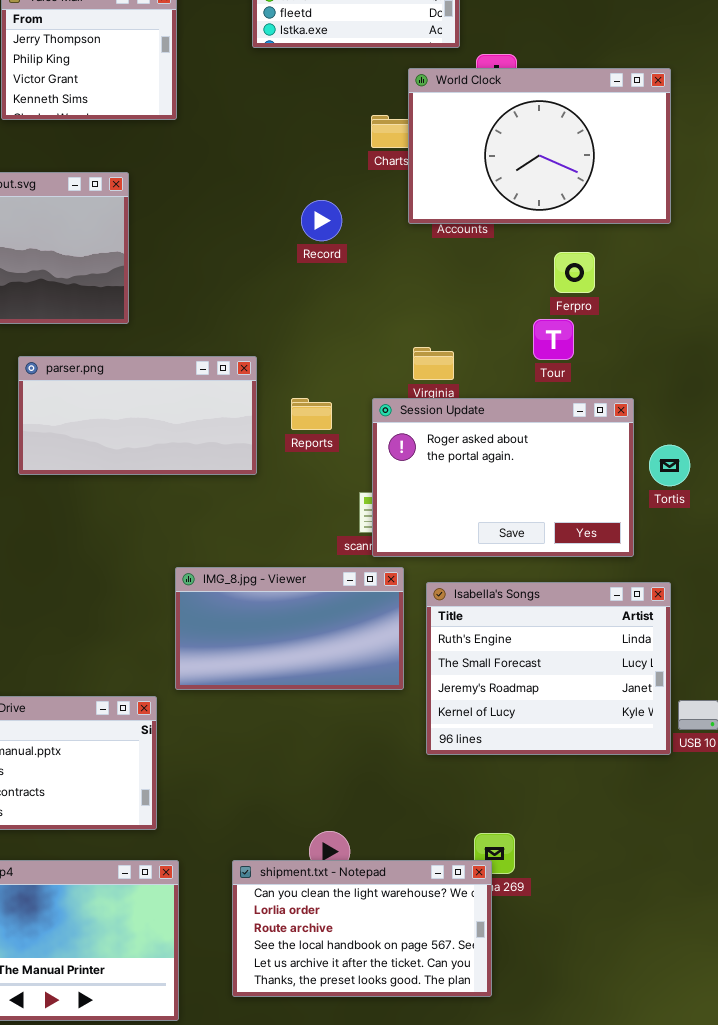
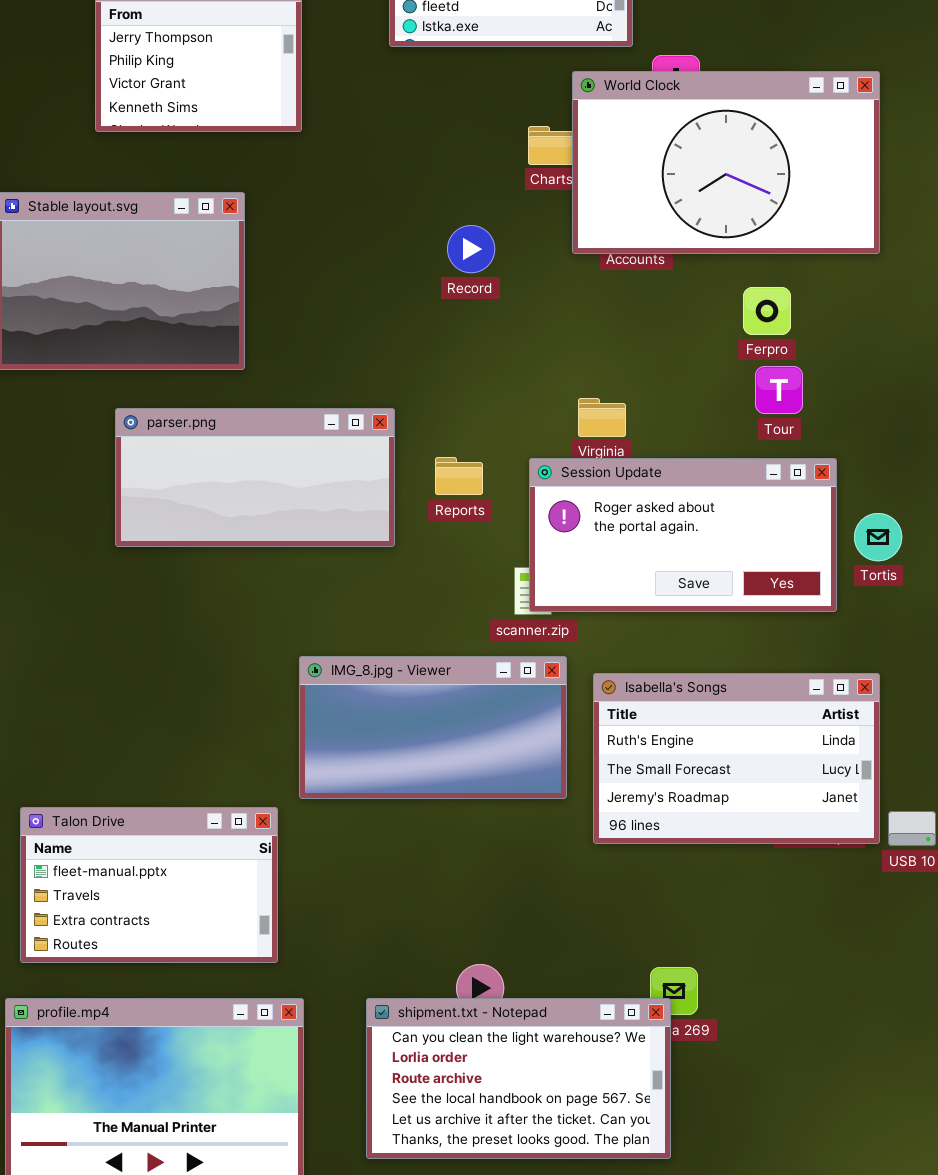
Tour: [533,319,574,360] -> [755,366,803,414], moved
Session Update: [372,398,634,557] -> [529,458,837,612], resized
Isabella's Songs: [426,582,671,755] -> [593,673,880,844], resized

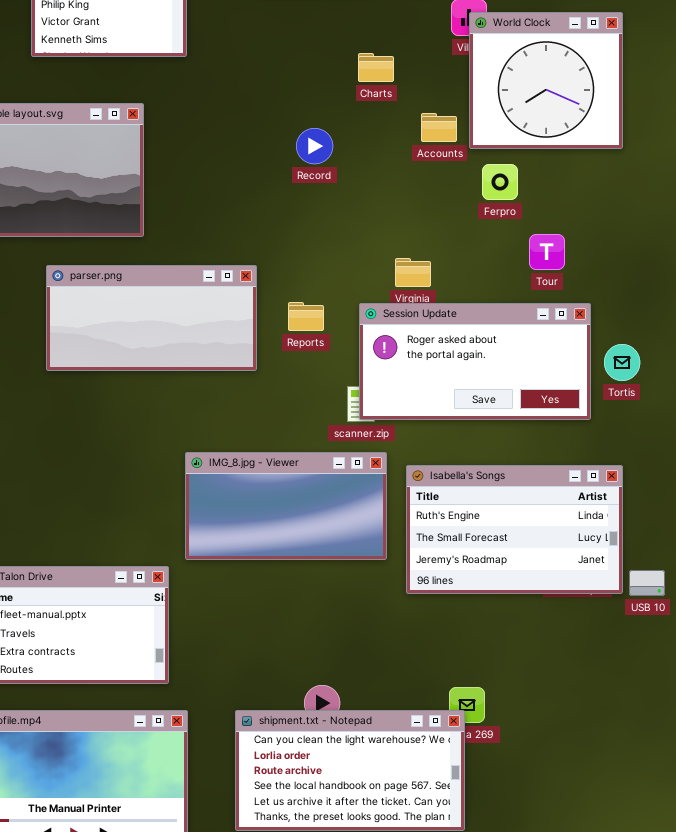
World Clock: [572,71,880,254] -> [469,12,623,149], resized
Ferpro: [743,287,791,335] -> [482,164,518,200], moved

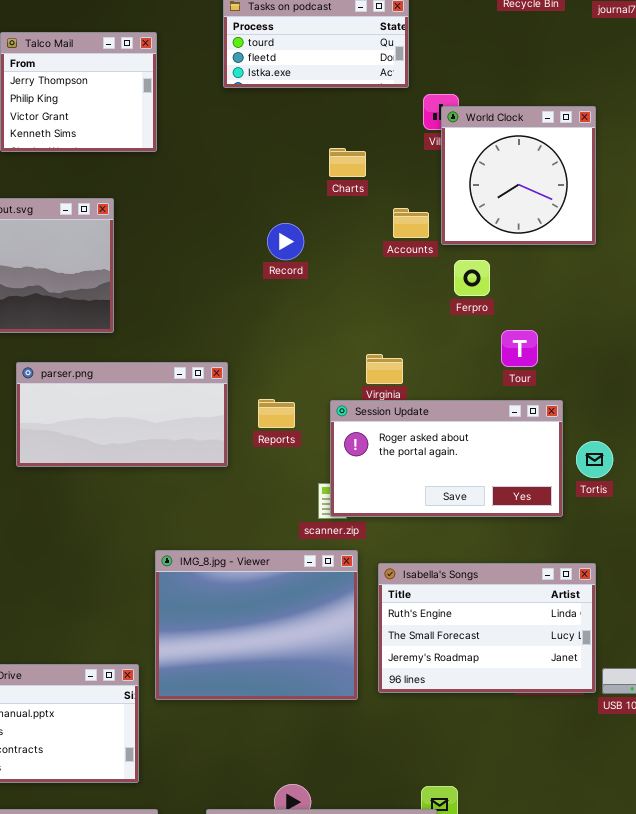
IMG_8.jpg - Viewer: [185,452,387,560] -> [155,550,358,700], resized

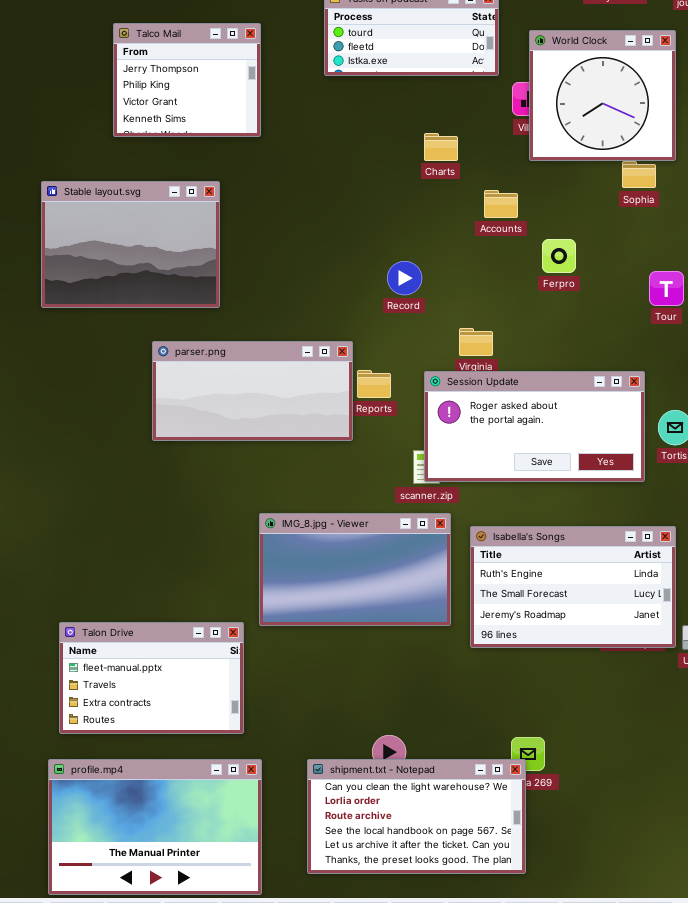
World Clock: [441,106,596,245] -> [529,30,676,161], moved
Record: [267,223,304,260] -> [387,261,422,295], moved
Tour: [501,330,538,367] -> [649,271,684,306], moved
parser.png: [16,362,228,467] -> [152,341,353,441], moved
IMG_8.jpg - Viewer: [155,550,358,700] -> [259,513,451,626], resized

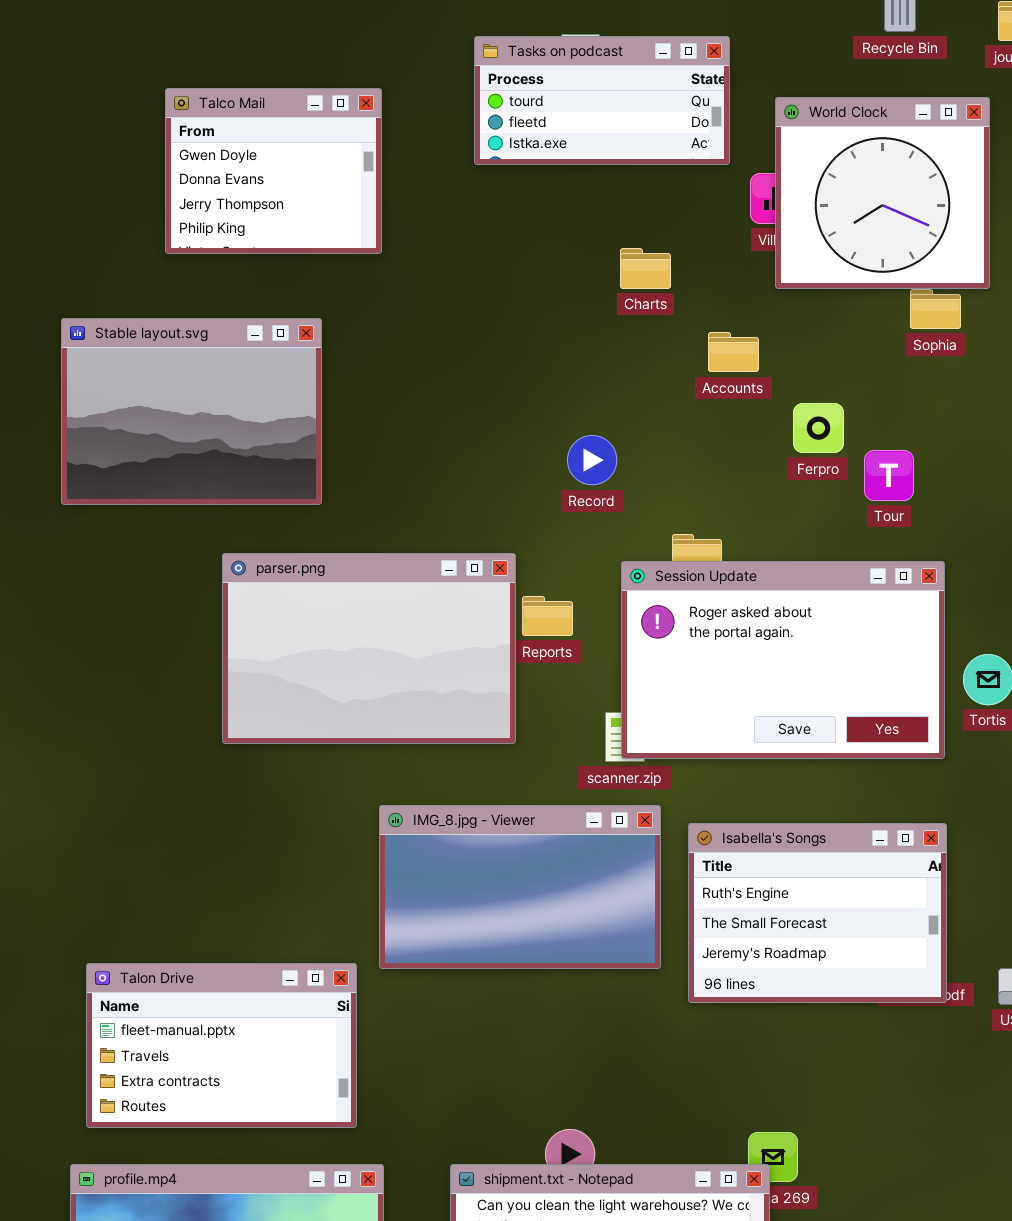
Talco Mail: [113,23,261,137] -> [165,88,382,254], scrolled up 2 rows
Tour: [649,271,684,306] -> [864,450,914,501], moved
parser.png: [152,341,353,441] -> [222,553,516,744], resized
Session Update: [424,371,645,482] -> [621,561,945,759], resized
Isabella's Songs: [470,526,676,648] -> [688,823,947,1003], resized

